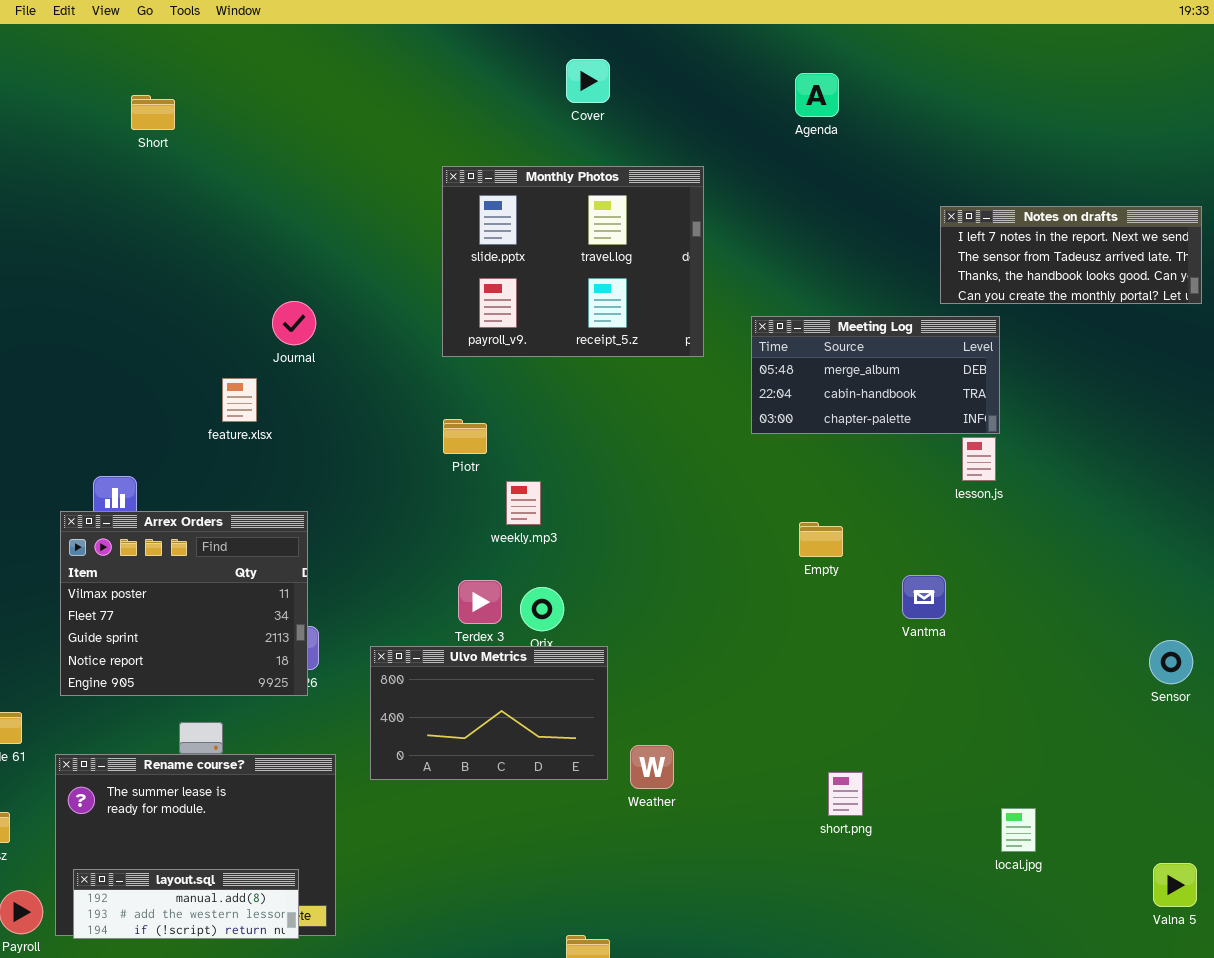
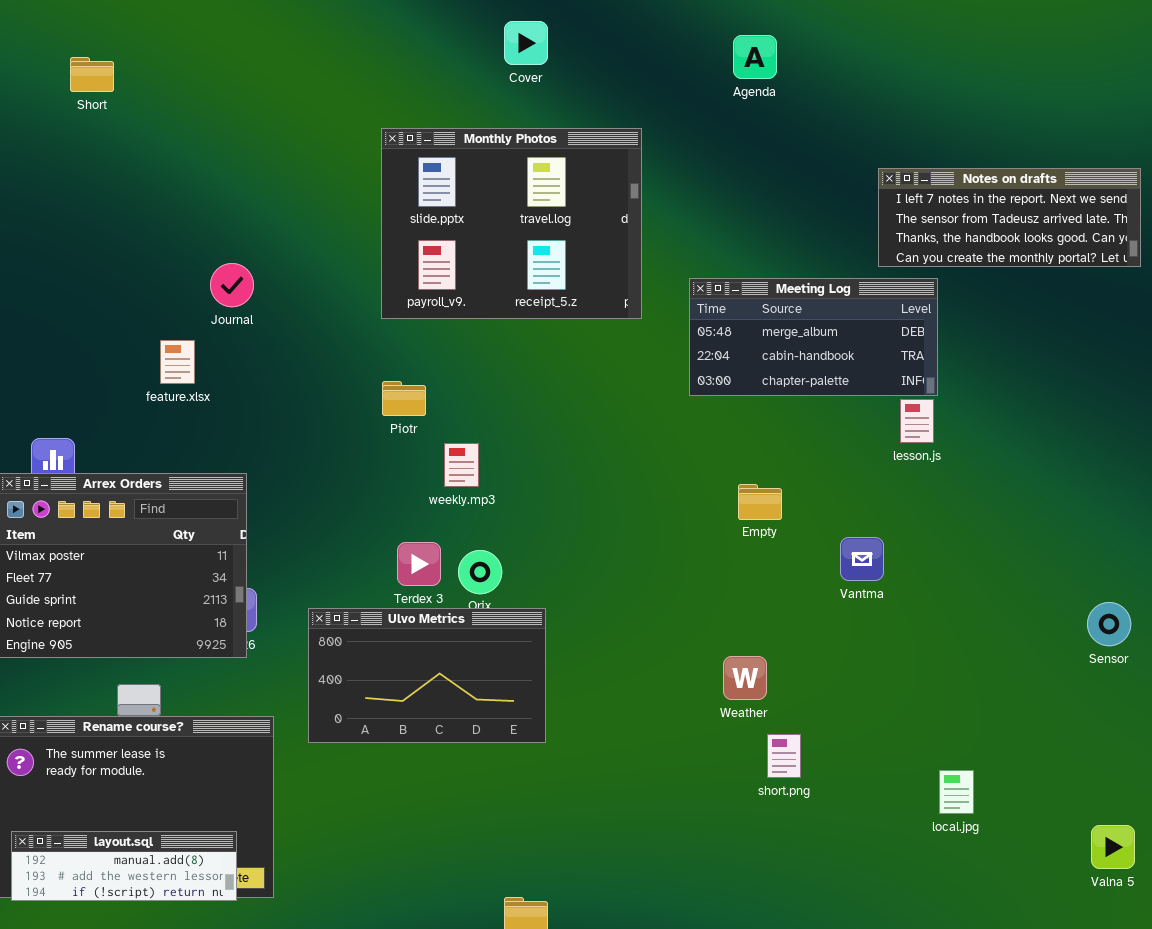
Weather: [630,745,674,789] -> [723,656,767,700], moved

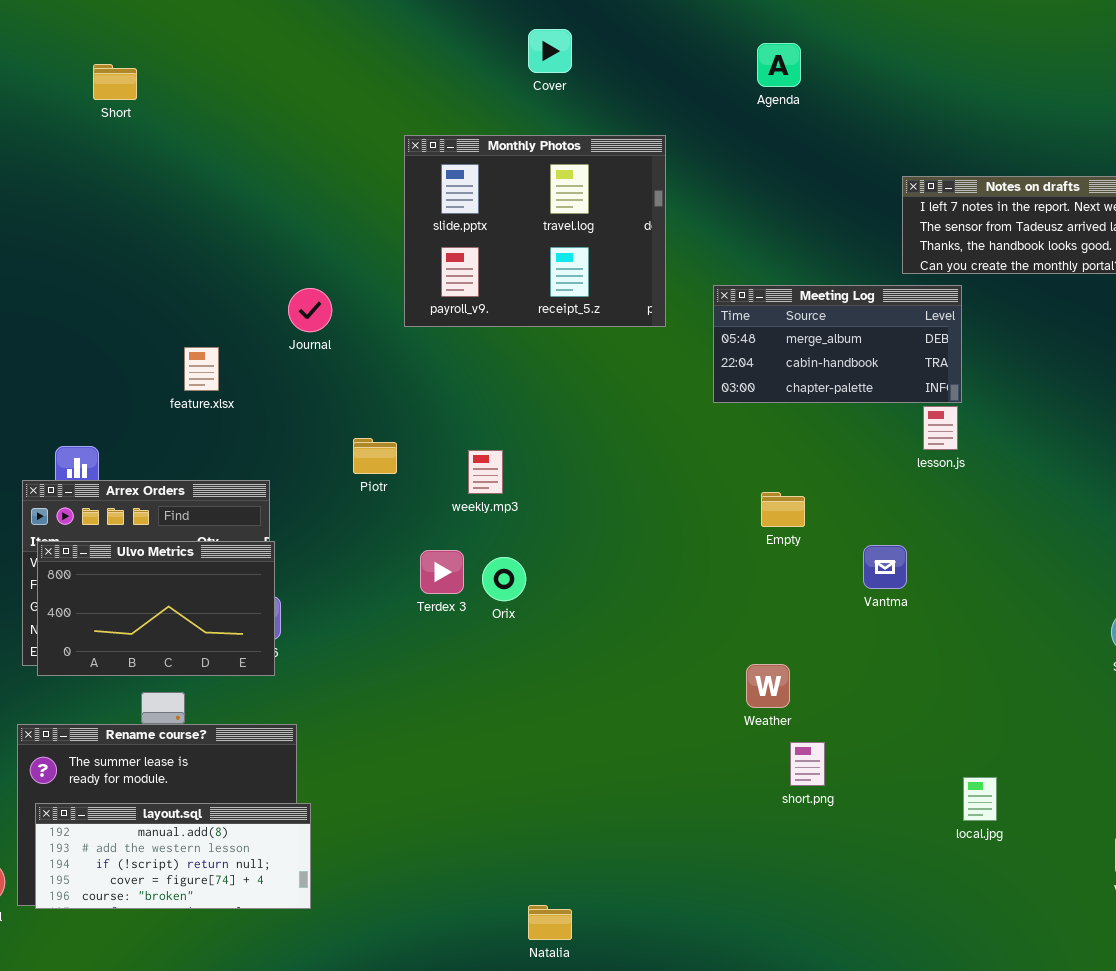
Journal: [210,263,254,307] -> [288,288,332,332], moved
Piotr: [382,381,426,416] -> [353,438,397,474], moved
Ulvo Metrics: [308,608,546,743] -> [37,541,275,676], moved
layout.sql: [11,831,237,901] -> [35,803,311,909], resized

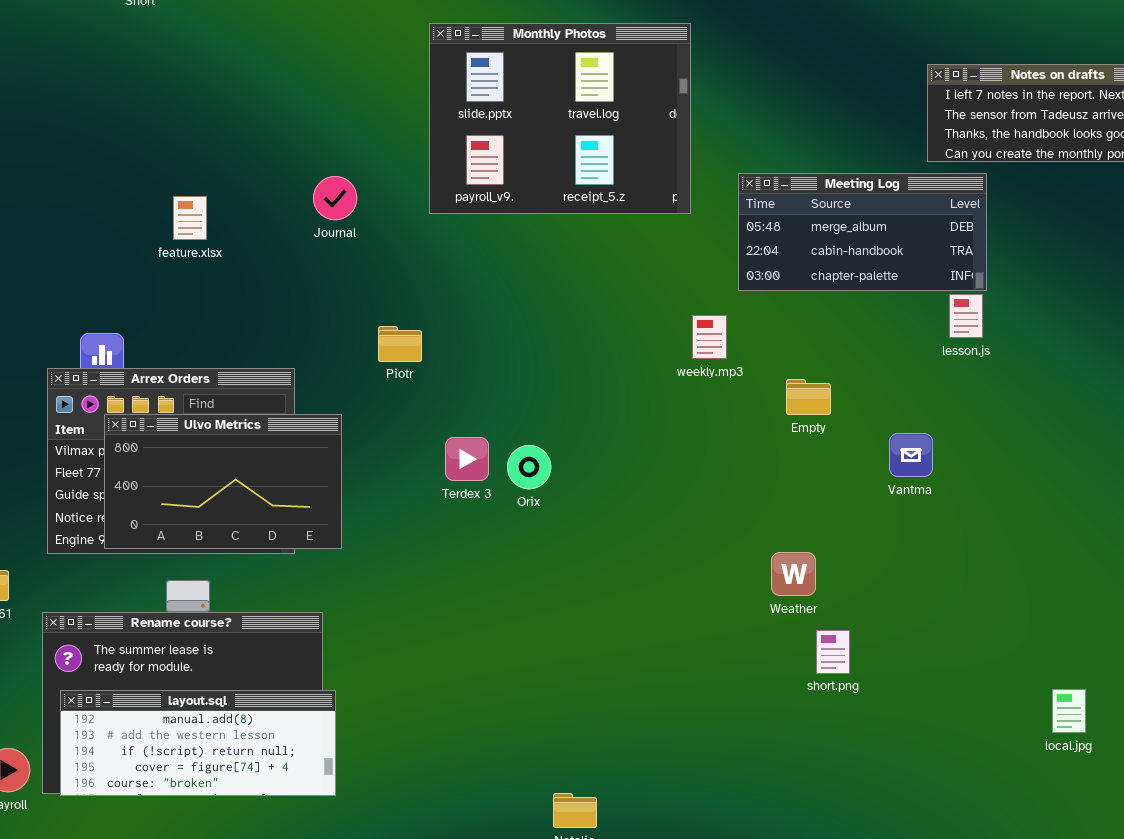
feature.xlsx: [184,347,219,391] -> [173,196,207,240], moved
weekly.mp3: [468,450,503,494] -> [692,315,727,359], moved
Ulvo Metrics: [37,541,275,676] -> [104,414,342,549], moved
local.jpg: [963,777,997,821] -> [1052,689,1086,733], moved

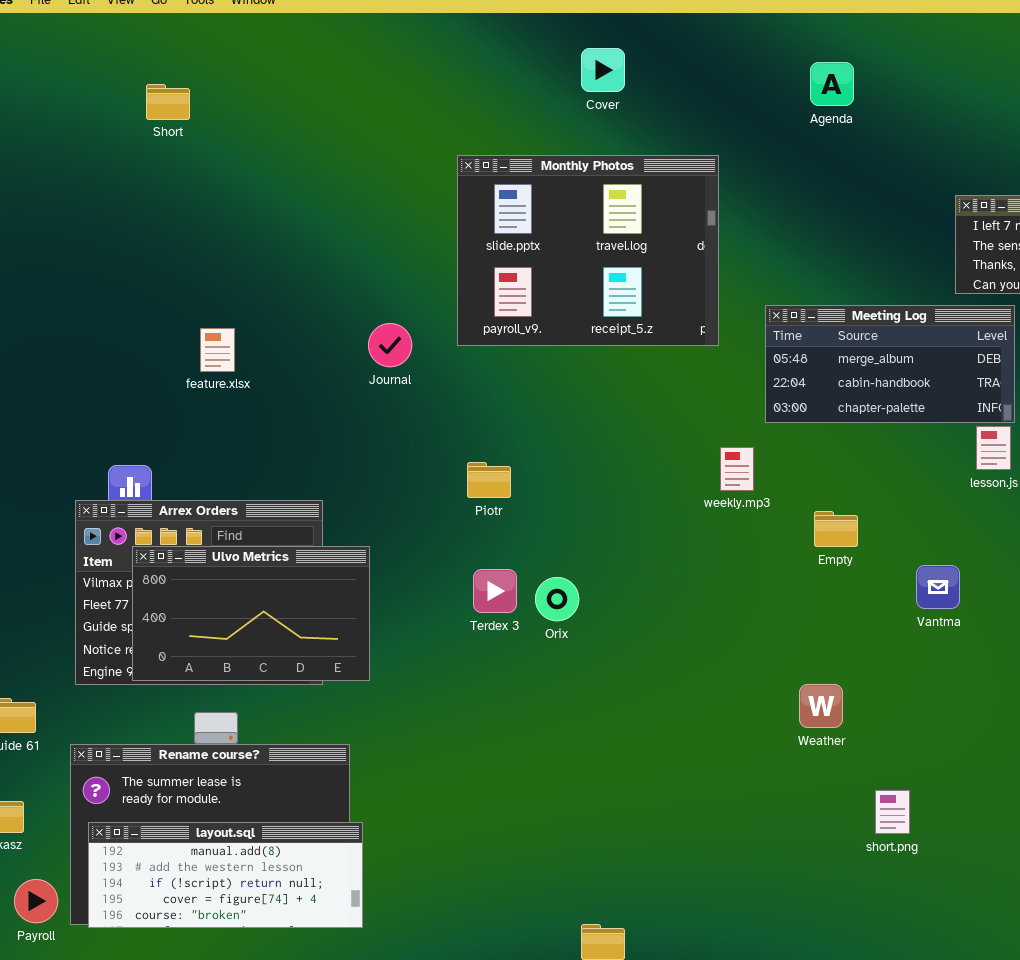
Journal: [313,176,357,220] -> [368,323,412,367], moved
Piotr: [378,326,422,362] -> [467,462,511,498], moved
short.png: [816,630,850,674] -> [875,790,910,834], moved

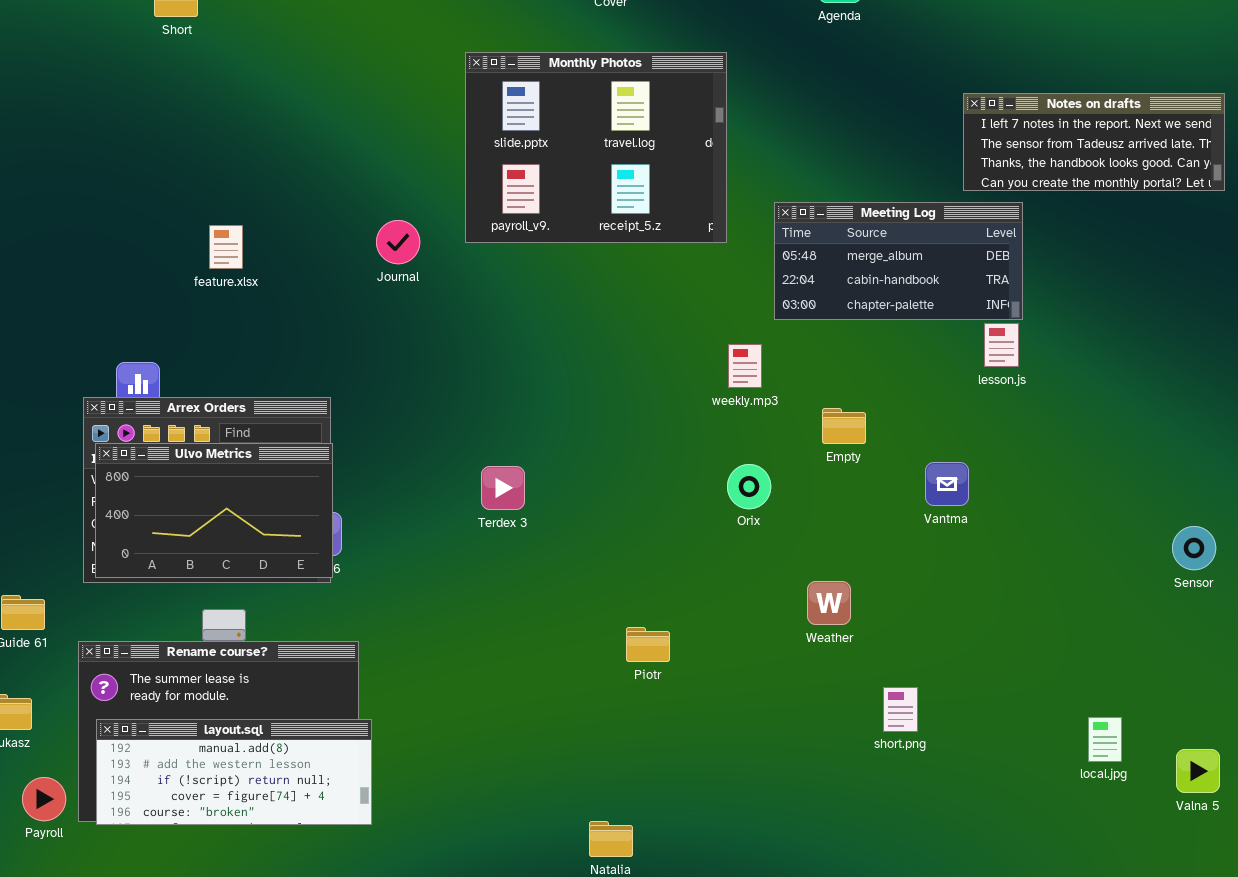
Piotr: [467,462,511,498] -> [626,627,670,662], moved
Ulvo Metrics: [132,546,370,681] -> [95,443,333,578], moved
Orix: [535,577,579,621] -> [727,464,771,509], moved

